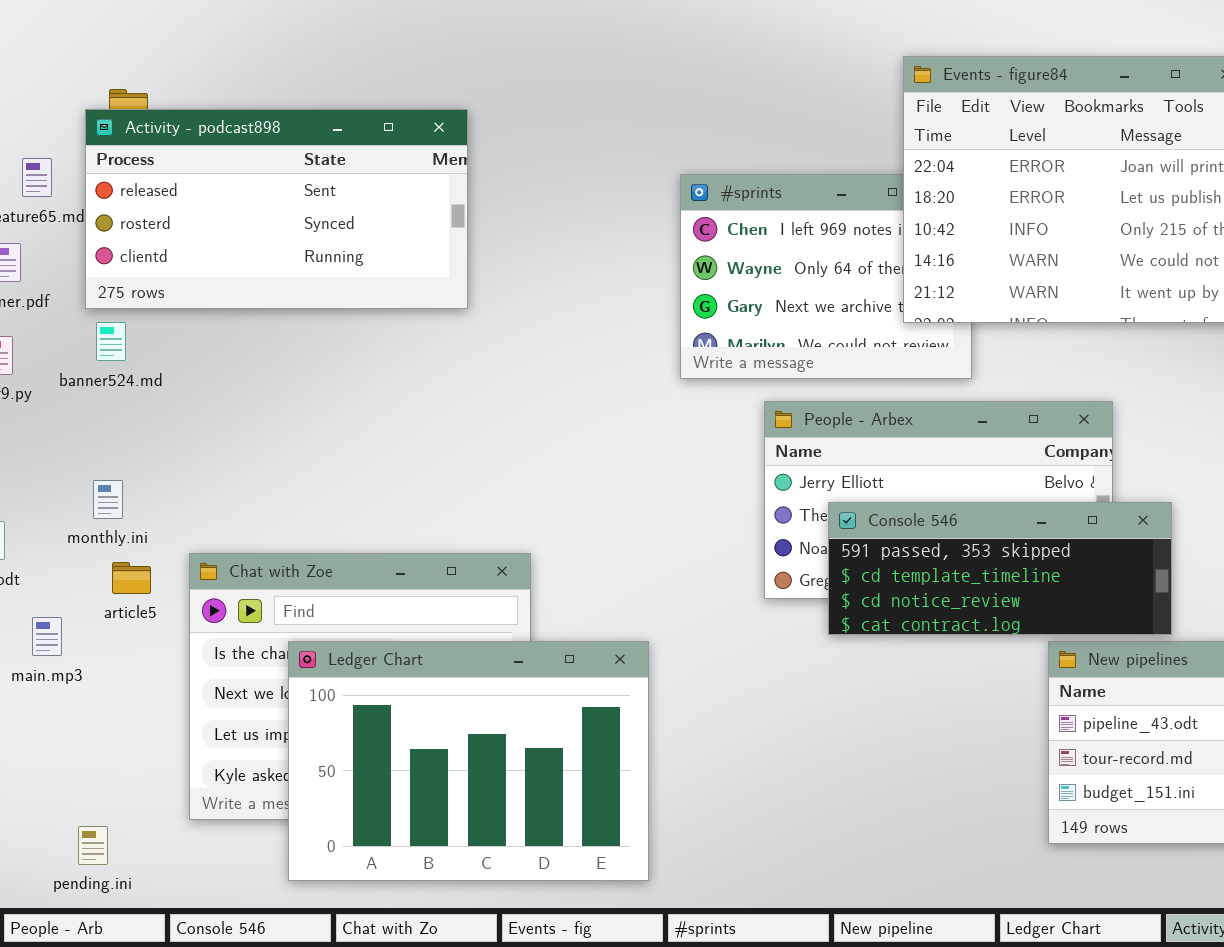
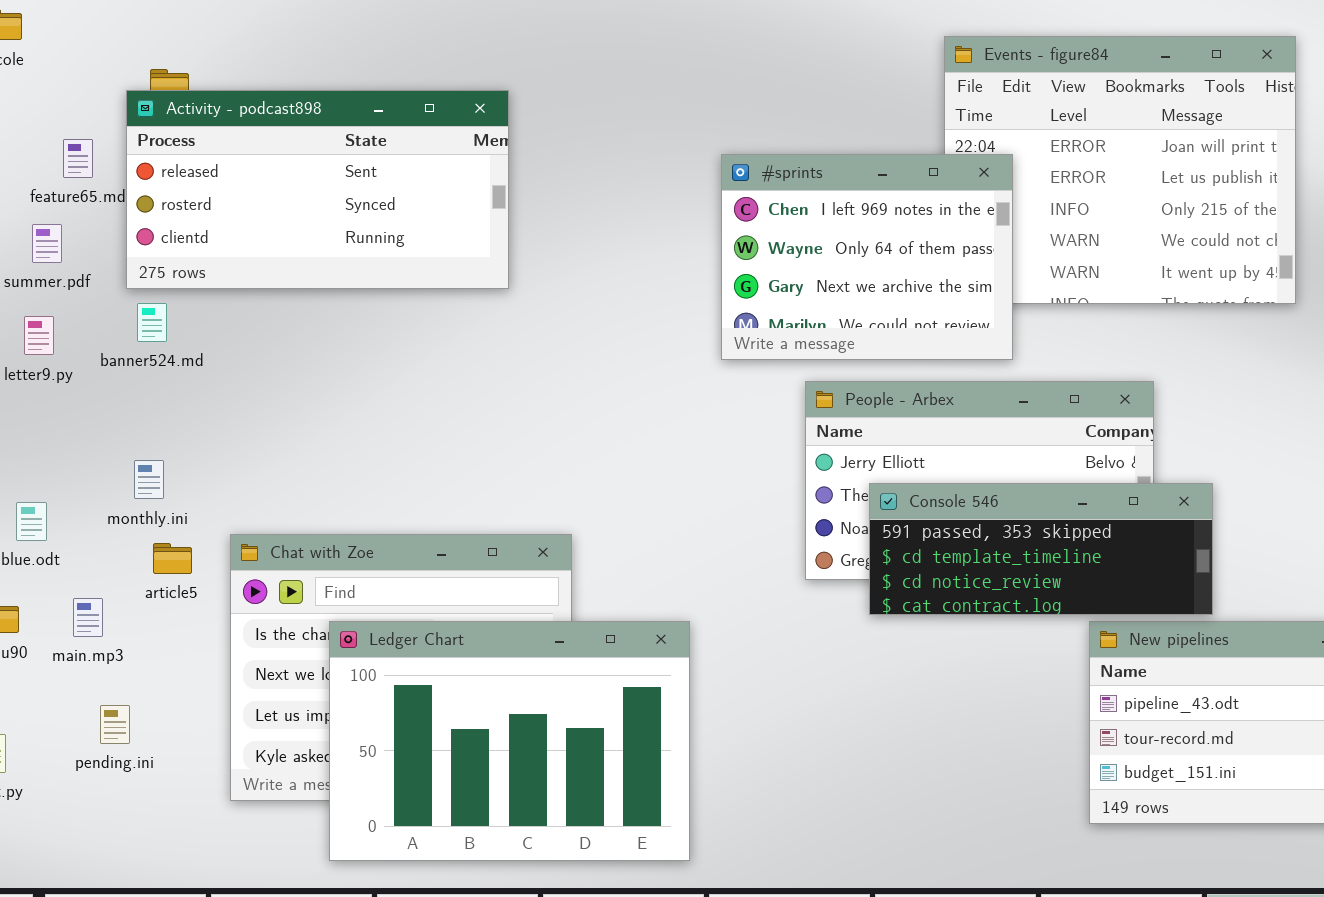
#sprints: [680,174,972,379] -> [721,154,1013,360], raised
pending.ini: [78,826,108,865] -> [100,705,130,744], moved

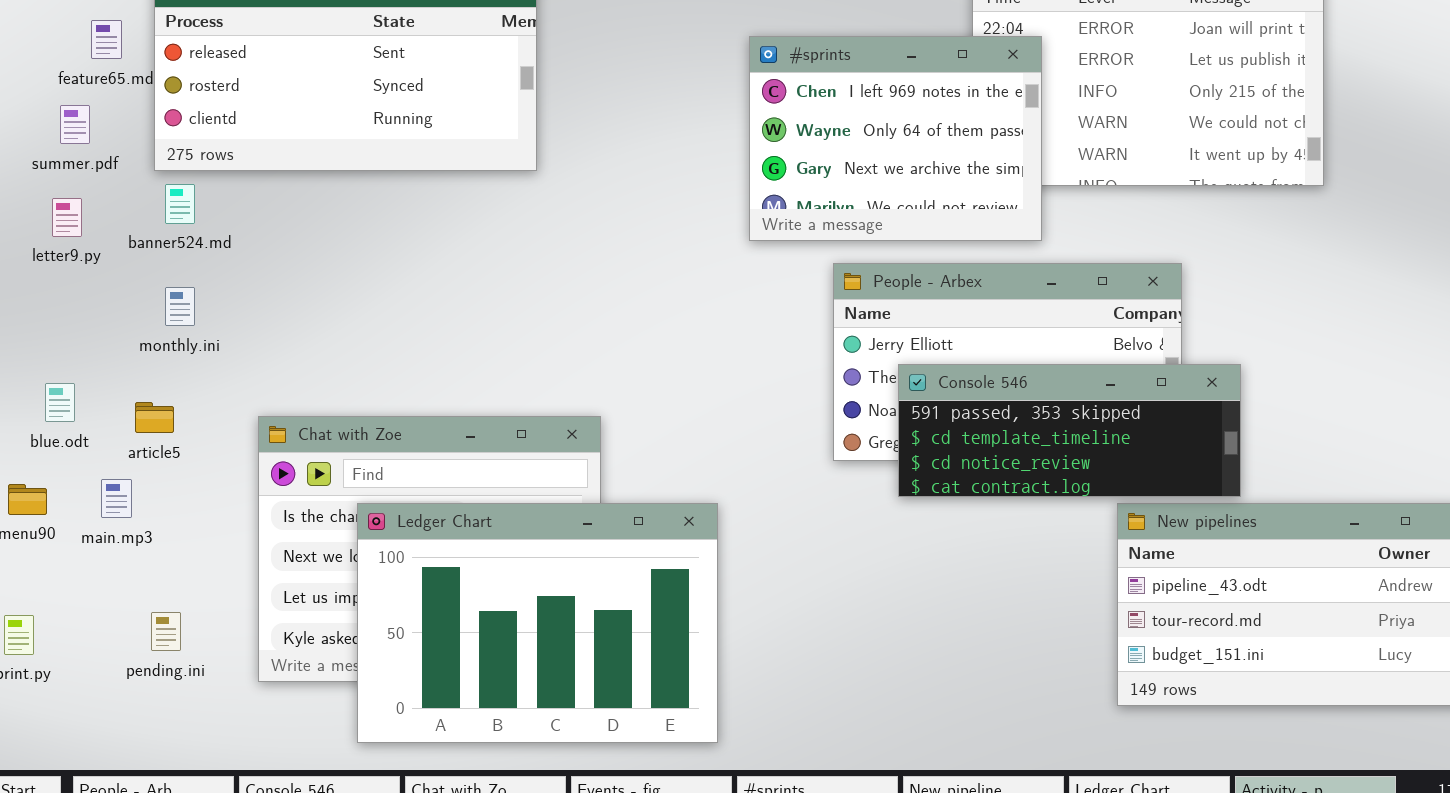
monthly.ini: [134,460,164,499] -> [165,287,195,326], moved
article5: [153,543,192,574] -> [135,402,174,433], moved
pending.ini: [100,705,130,744] -> [151,612,181,651], moved

